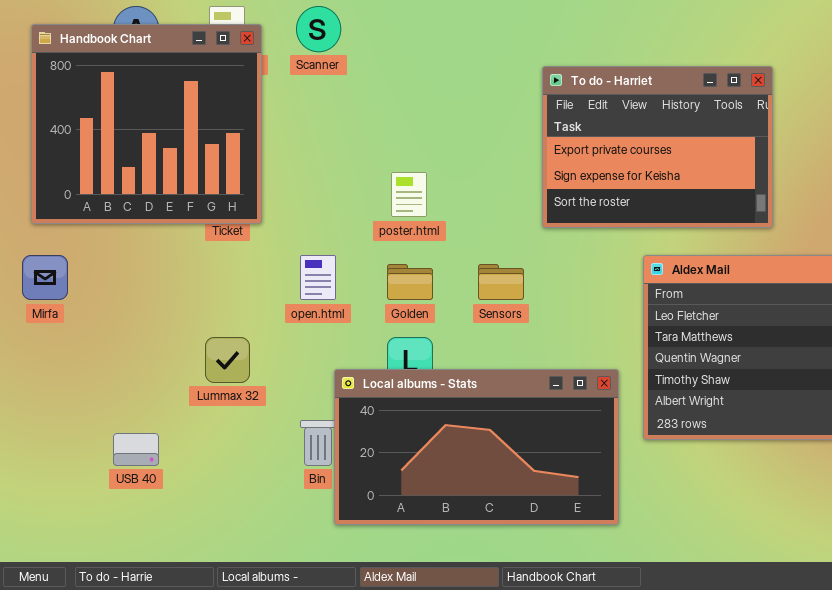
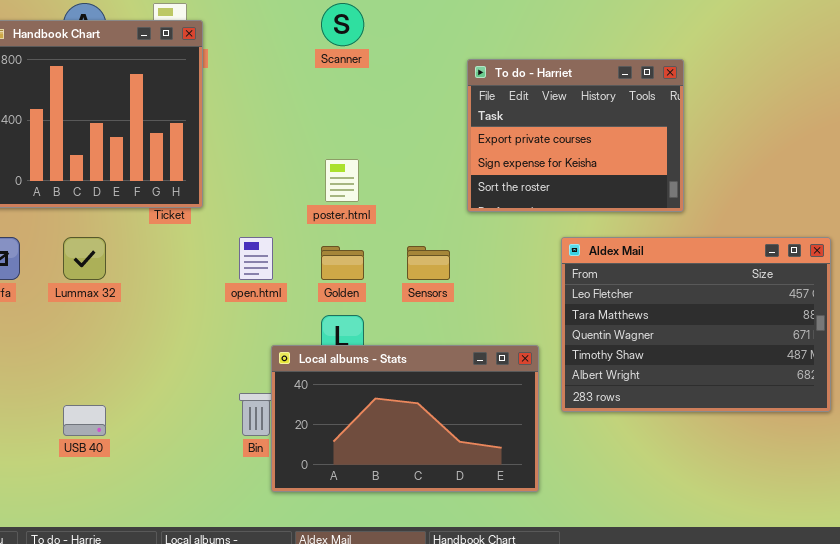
Scanner: [296,6,341,52] -> [321,3,364,46], moved
Lummax 32: [205,337,250,383] -> [63,237,106,280], moved

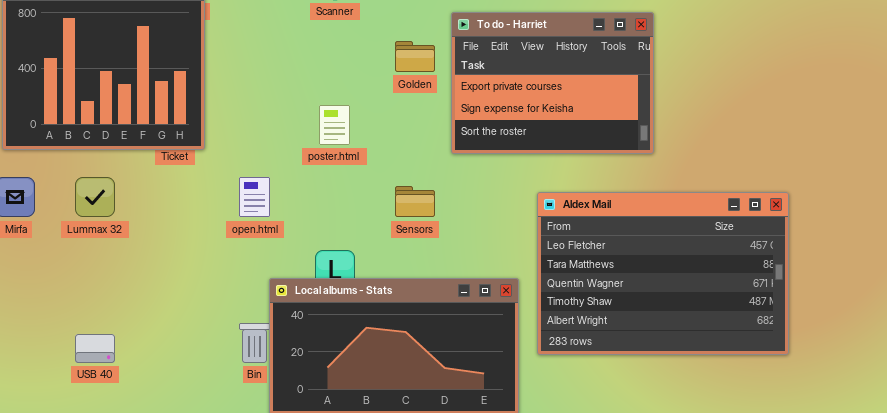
Aldex Mail: [561,237,831,412] -> [537,192,789,355], moved
Golden: [321,246,364,280] -> [395,41,435,72], moved

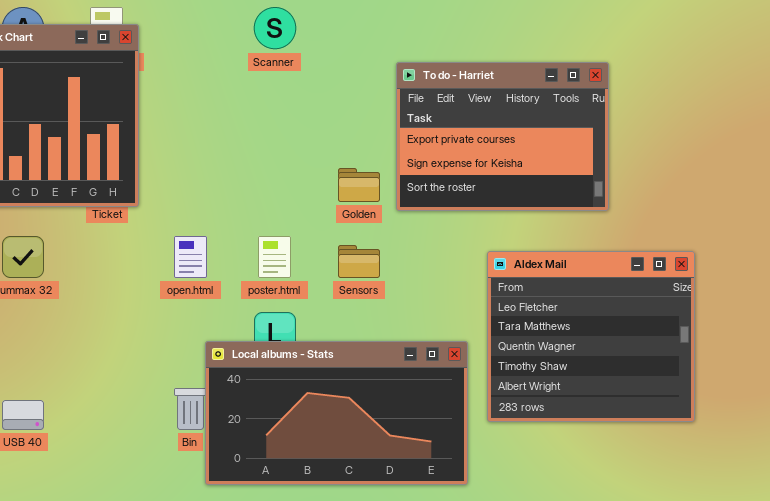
Golden: [395,41,435,72] -> [338,168,380,202], moved
poster.html: [319,105,350,145] -> [258,236,291,278], moved
Aldex Mail: [537,192,789,355] -> [487,251,695,422], resized

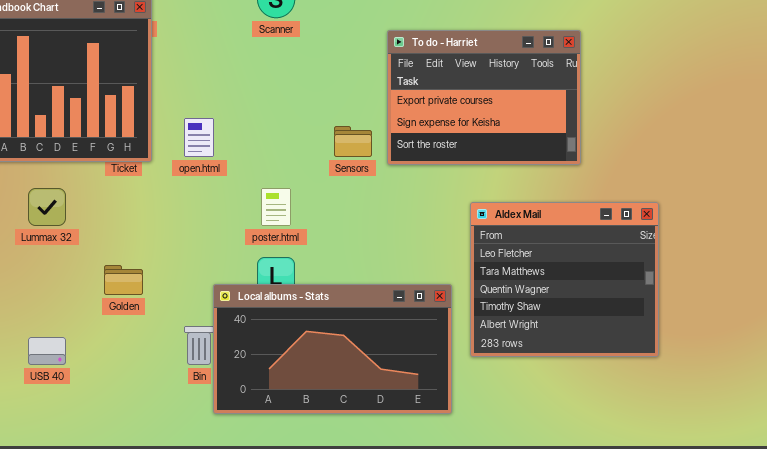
Golden: [338,168,380,202] -> [104,265,143,295], moved
open.html: [174,236,207,278] -> [184,118,214,157], moved
Sensors: [338,245,380,278] -> [334,126,372,157], moved

